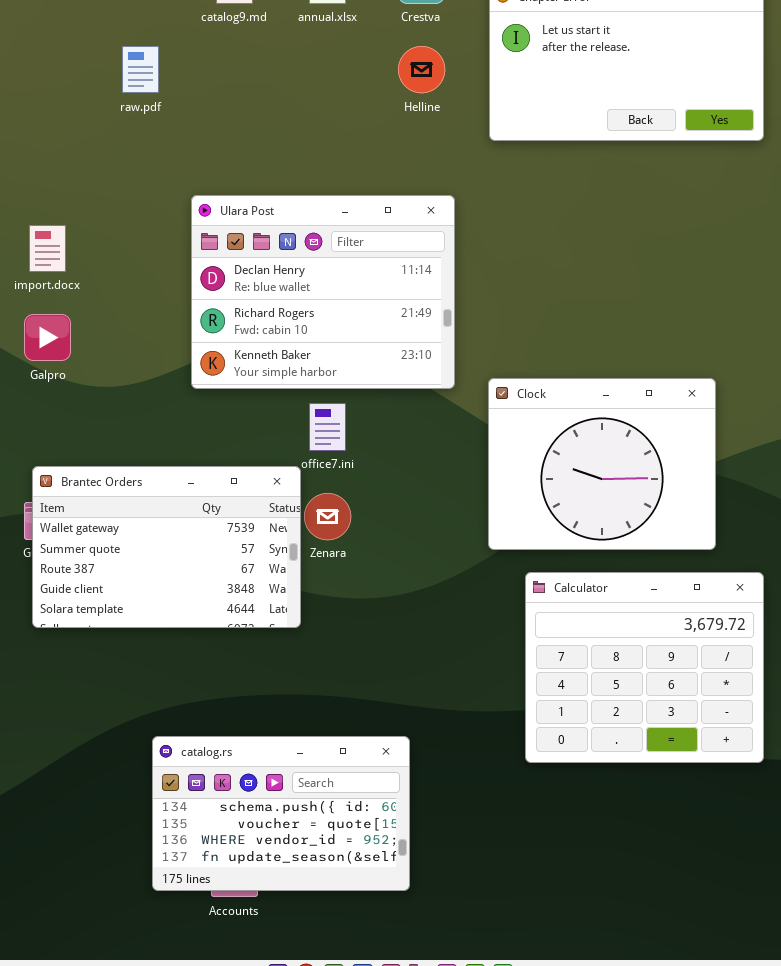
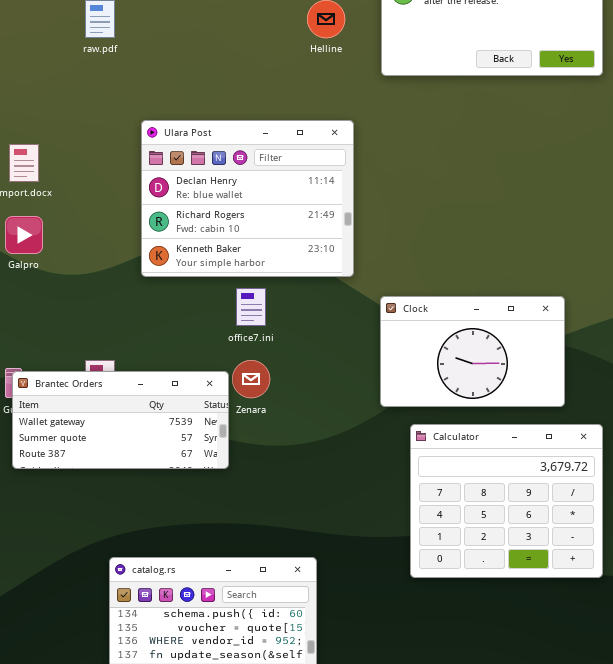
Clock: [488,378,716,550] -> [380,296,565,407], resized
Brantec Orders: [32,466,301,628] -> [12,371,229,469], resized

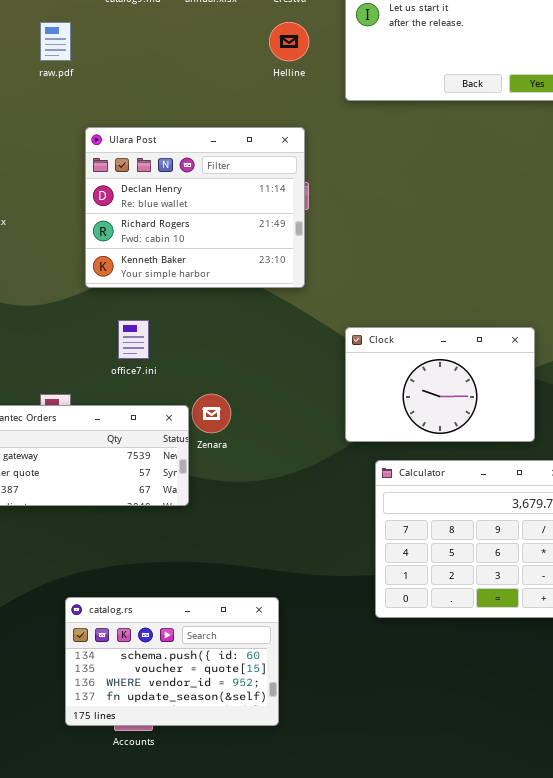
Ulara Post: [141,120,354,277] -> [85,127,305,288], moved
office7.ini: [236,288,266,326] -> [118,320,149,359], moved

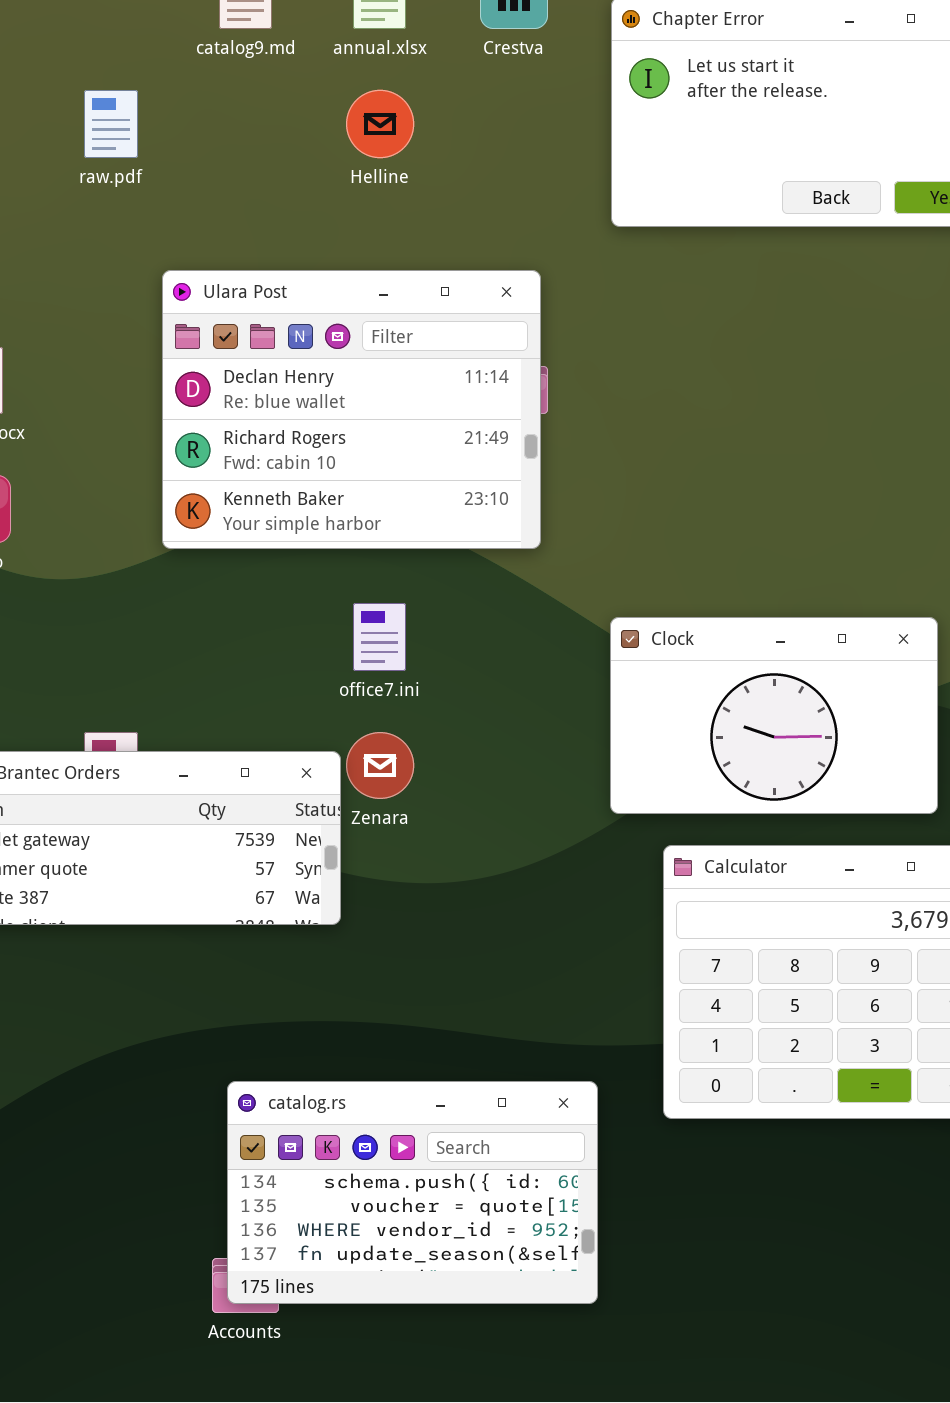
Helline: [269,22,309,61] -> [346,90,414,158], moved
office7.ini: [118,320,149,359] -> [353,603,406,671], moved
catalog.rs: [65,597,279,726] -> [227,1081,598,1304], moved

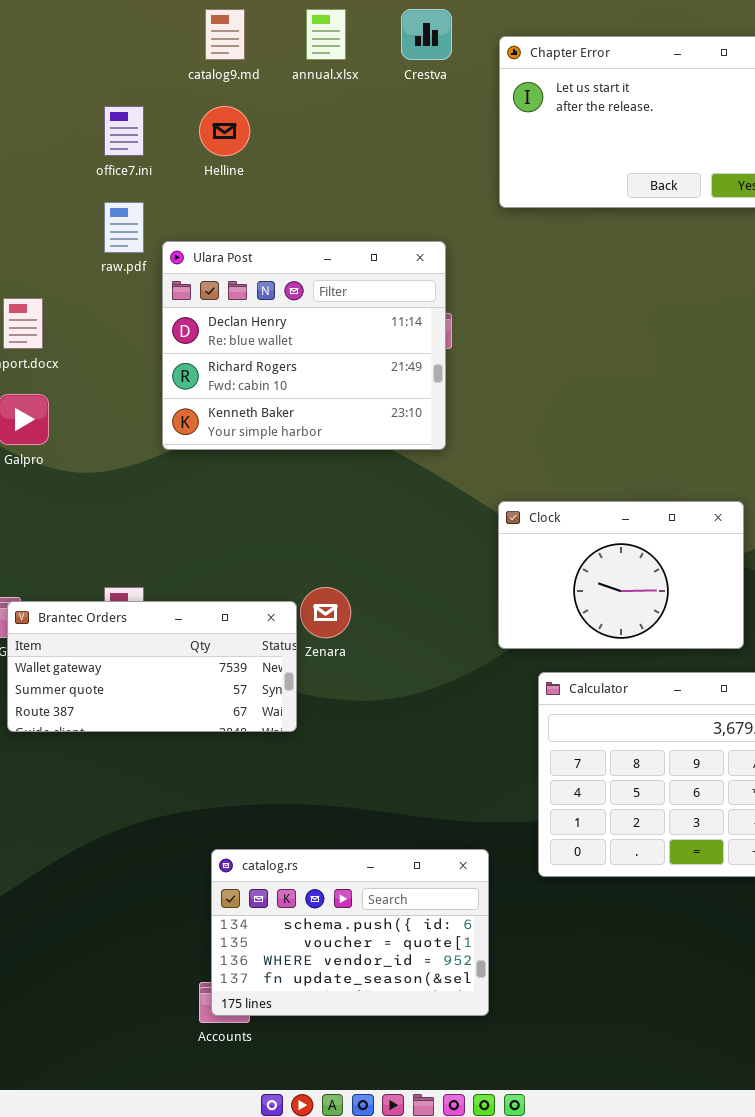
raw.pdf: [84,90,138,158] -> [104,202,144,253], moved
Helline: [346,90,414,158] -> [199,106,250,156], moved
office7.ini: [353,603,406,671] -> [104,106,144,156], moved

